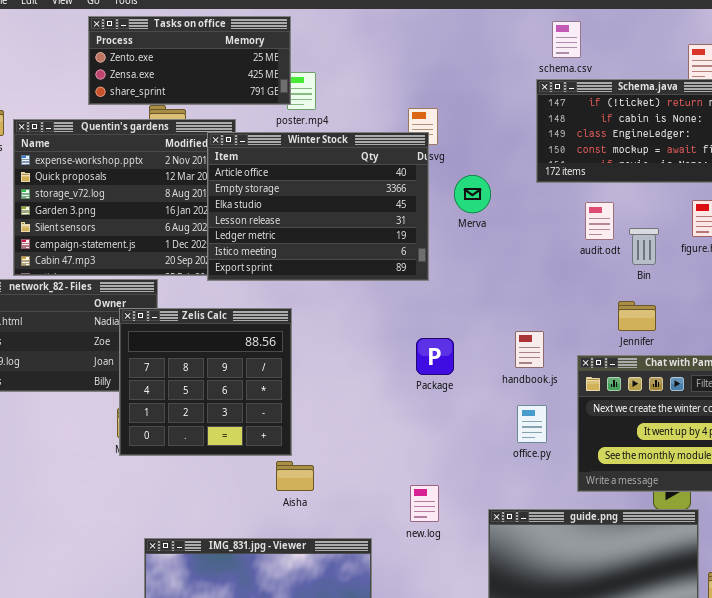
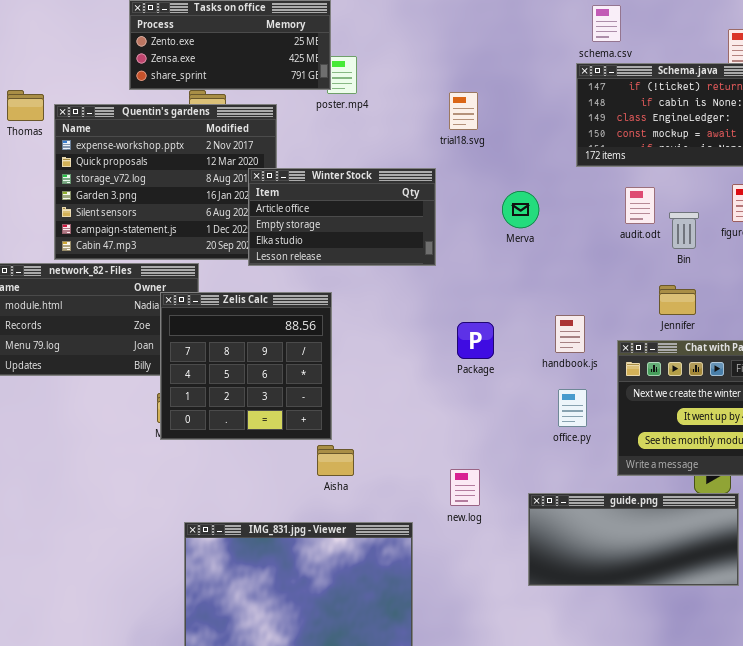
Winter Stock: [207,132,429,281] -> [248,168,436,266], resized
Merva: [454,175,491,213] -> [502,191,539,228], moved

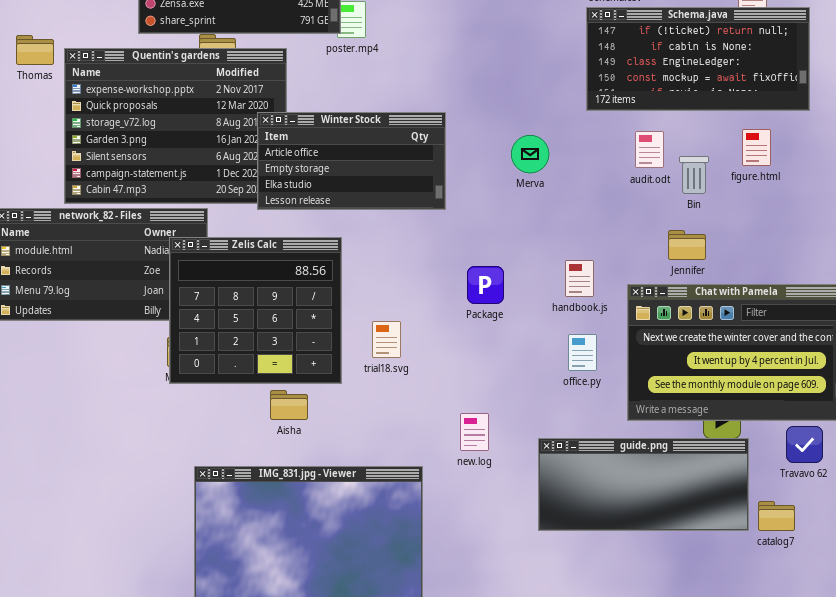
trial18.svg: [449,92,478,130] -> [372,321,401,358], moved
Aisha: [317,445,354,476] -> [270,390,308,420], moved

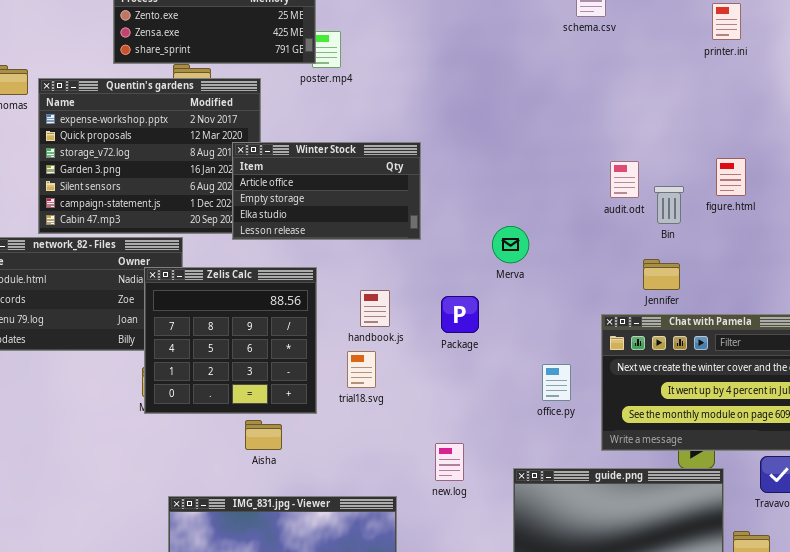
Schema.java: [586,7,810,111] -> none, closed
Merva: [511,135,549,173] -> [492,226,529,263], moved
handbook.js: [565,260,594,297] -> [360,290,390,327], moved

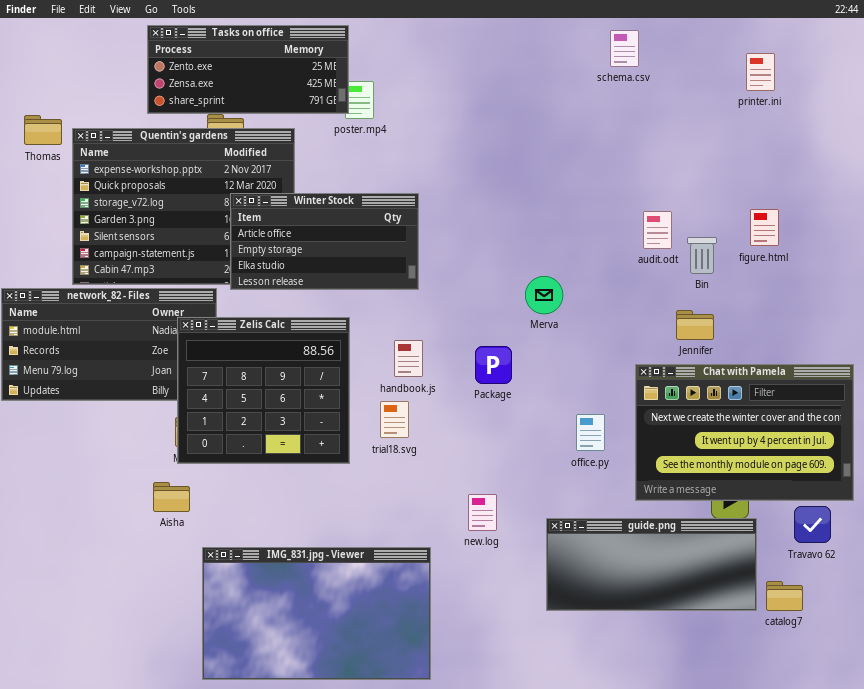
Winter Stock: [232,142,421,240] -> [230,193,419,290], moved
Aisha: [245,420,282,450] -> [153,482,190,512], moved

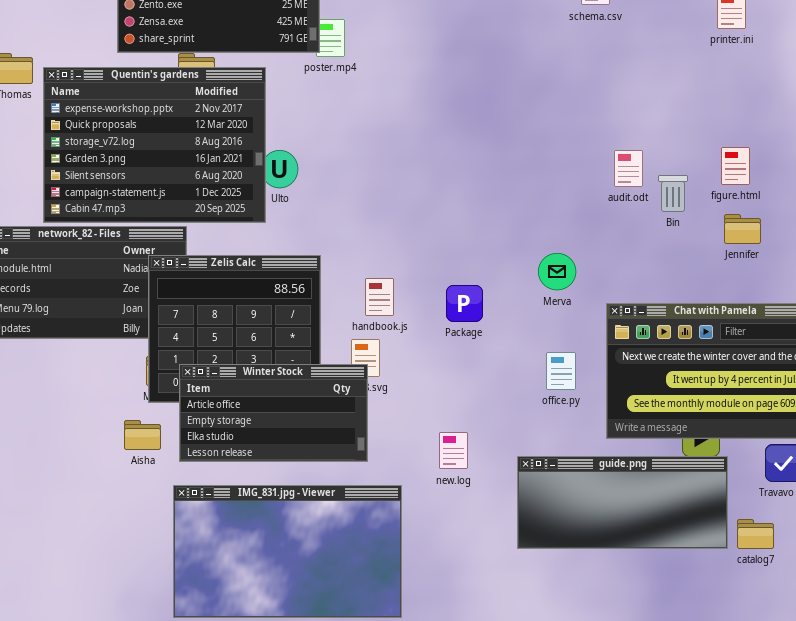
Winter Stock: [230,193,419,290] -> [179,364,368,462], moved
Merva: [525,276,563,314] -> [538,253,576,290], moved
Jennifer: [676,310,714,340] -> [724,214,761,244], moved

